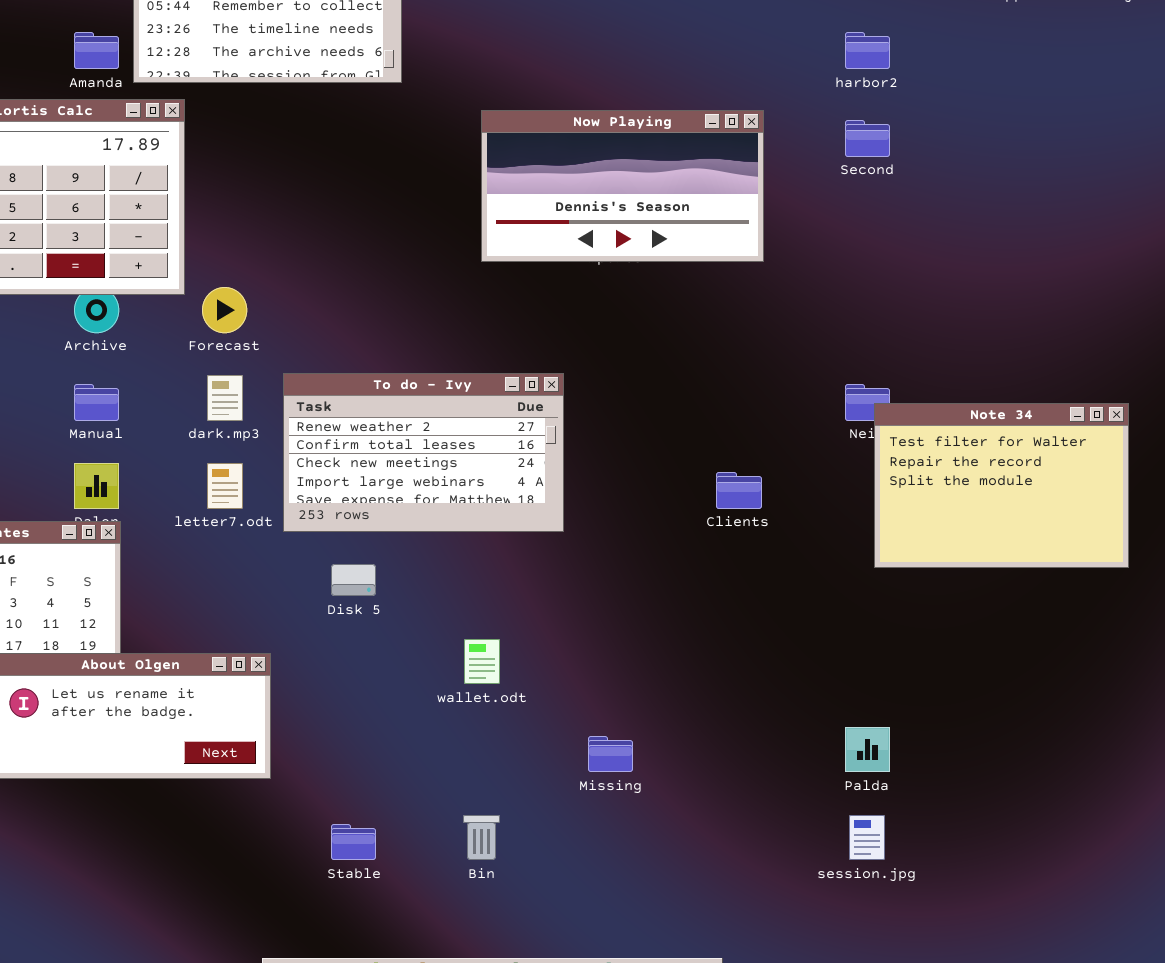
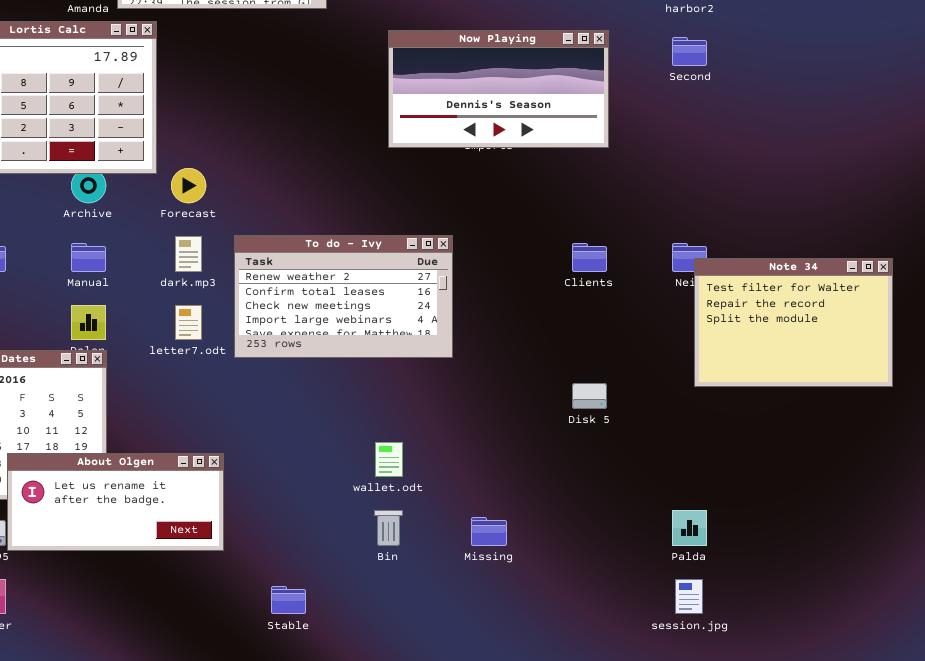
Clients: [716,472,762,509] -> [572,243,607,272], moved
Disk 5: [331,564,376,596] -> [572,383,607,409], moved
Bin: [463,815,500,860] -> [374,510,403,546], moved

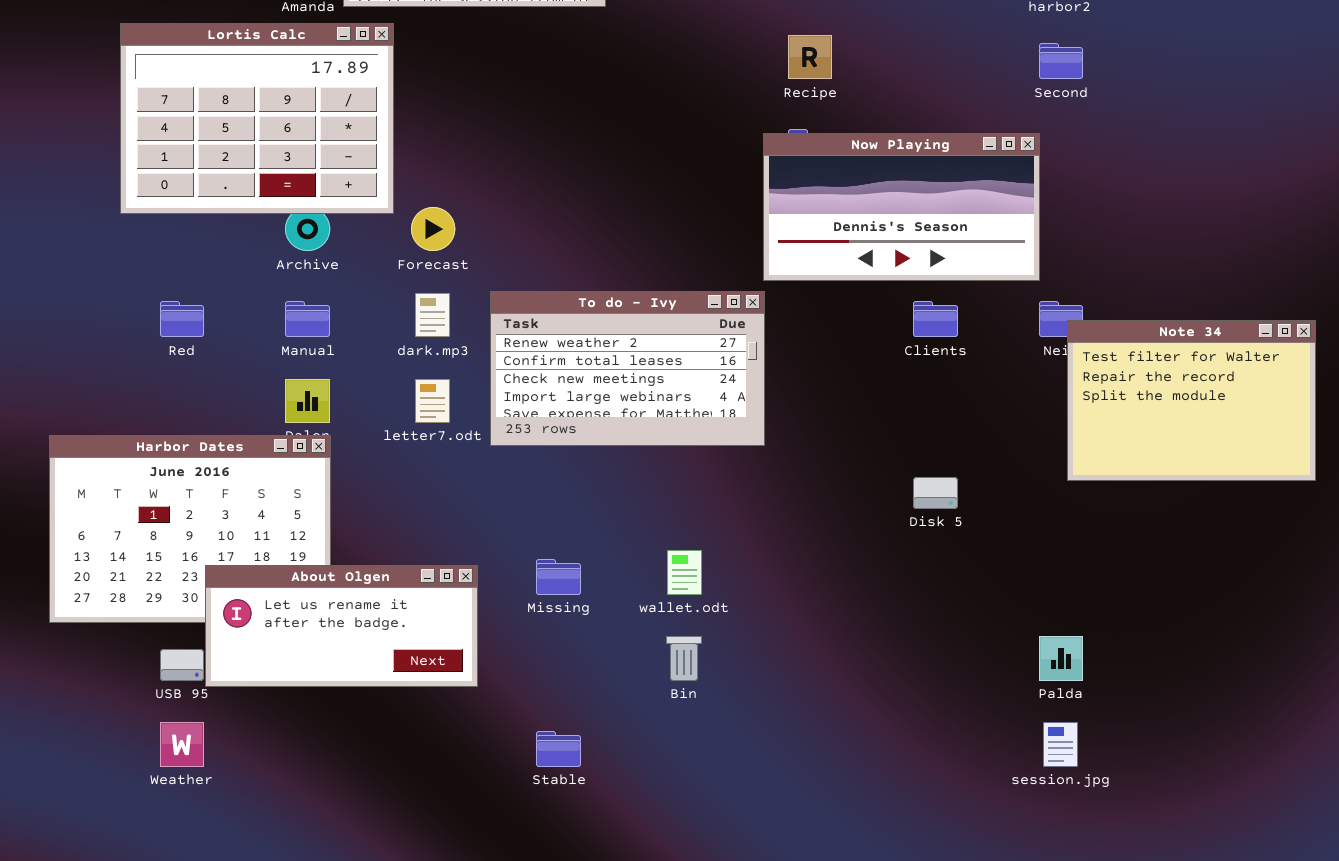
Now Playing: [388,30,609,148] -> [763,133,1040,281], moved
Missing: [471,517,507,546] -> [536,559,581,595], moved

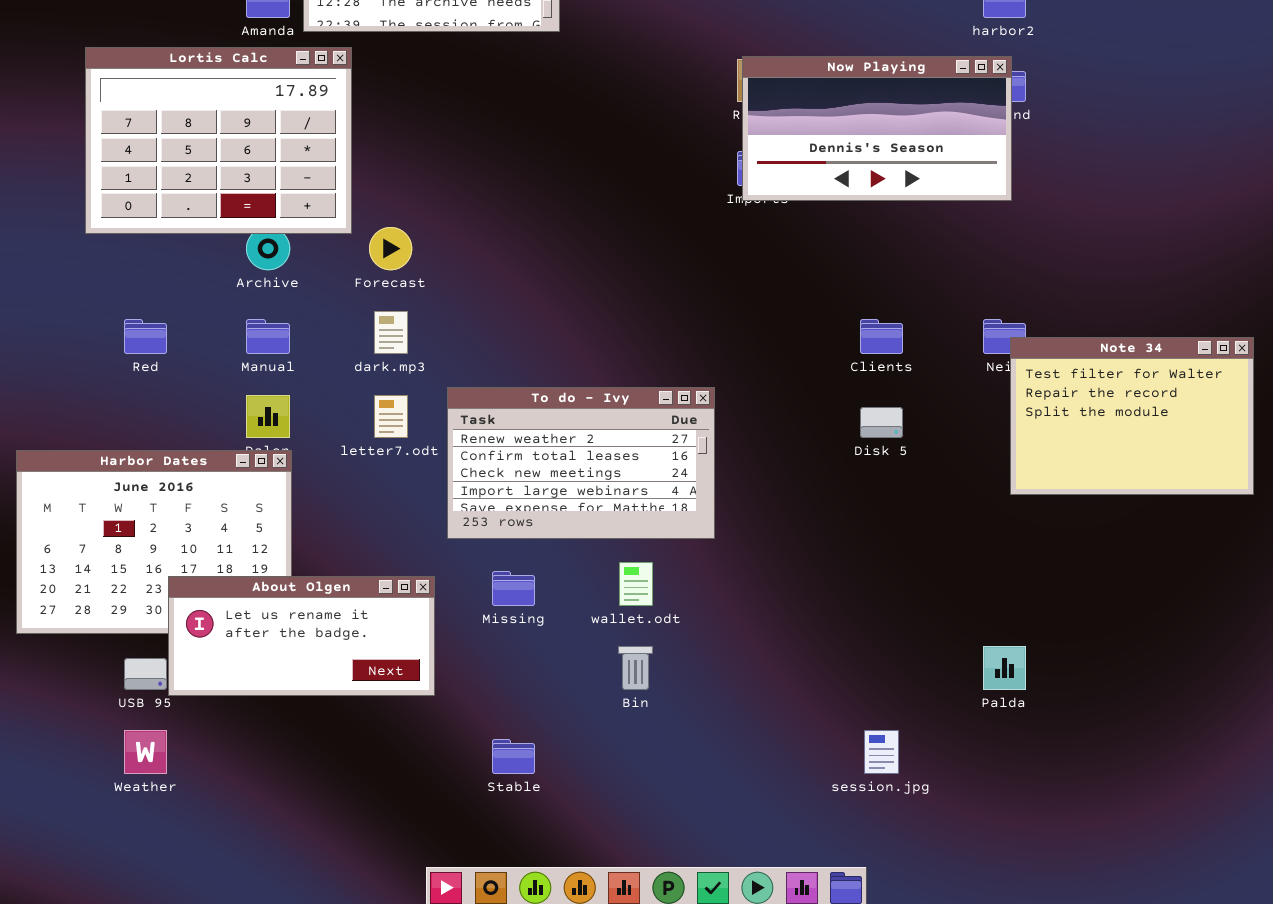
Now Playing: [763,133,1040,281] -> [742,56,1012,201], moved
To do - Ivy: [490,291,765,446] -> [447,387,715,539], moved
Disk 5: [913,477,958,509] -> [860,407,903,438], moved
session.jpg: [1043,722,1078,767] -> [864,730,899,774], moved

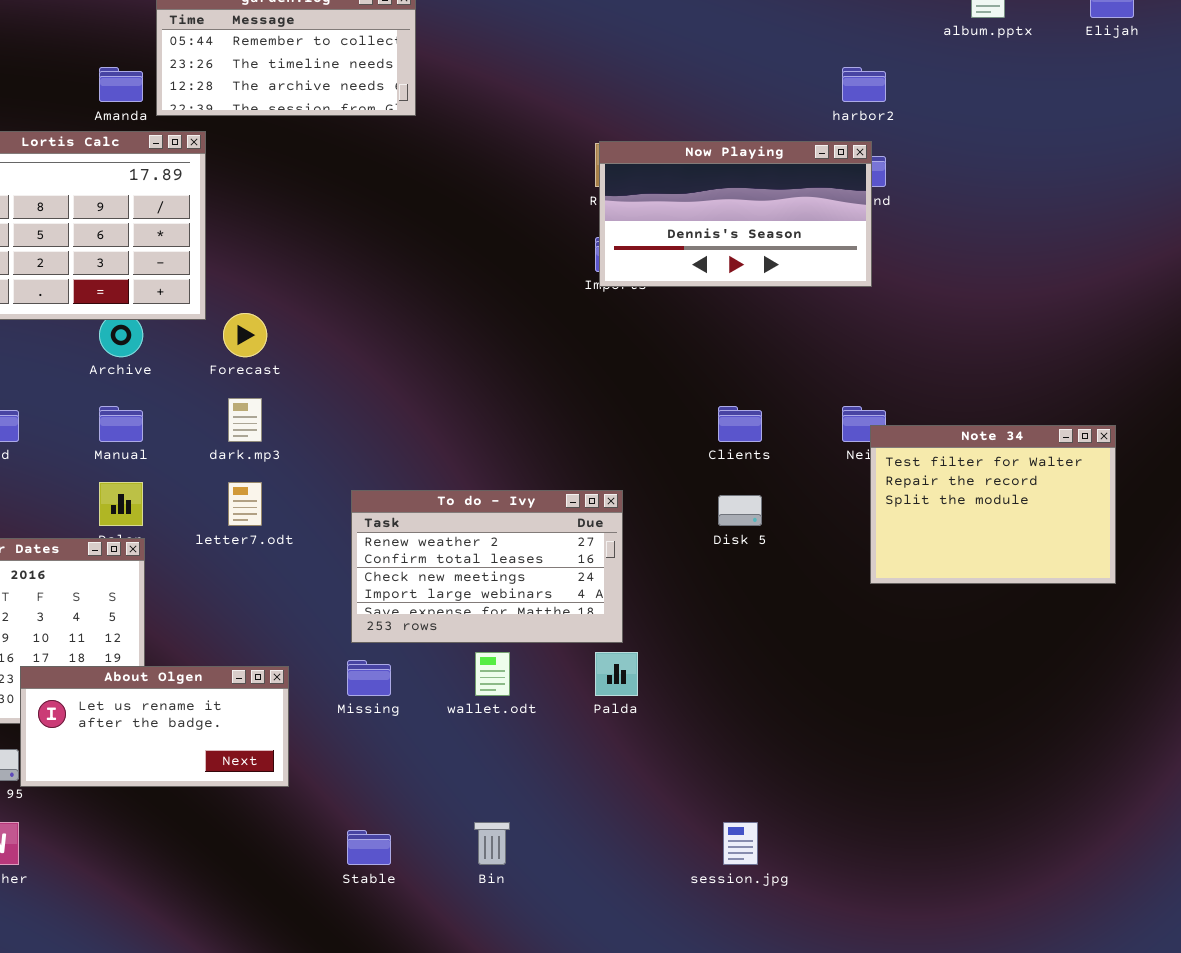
To do - Ivy: [447,387,715,539] -> [351,490,623,643], moved
Bin: [618,646,653,690] -> [474,822,510,865], moved
Palda: [983,646,1026,690] -> [595,652,638,696], moved

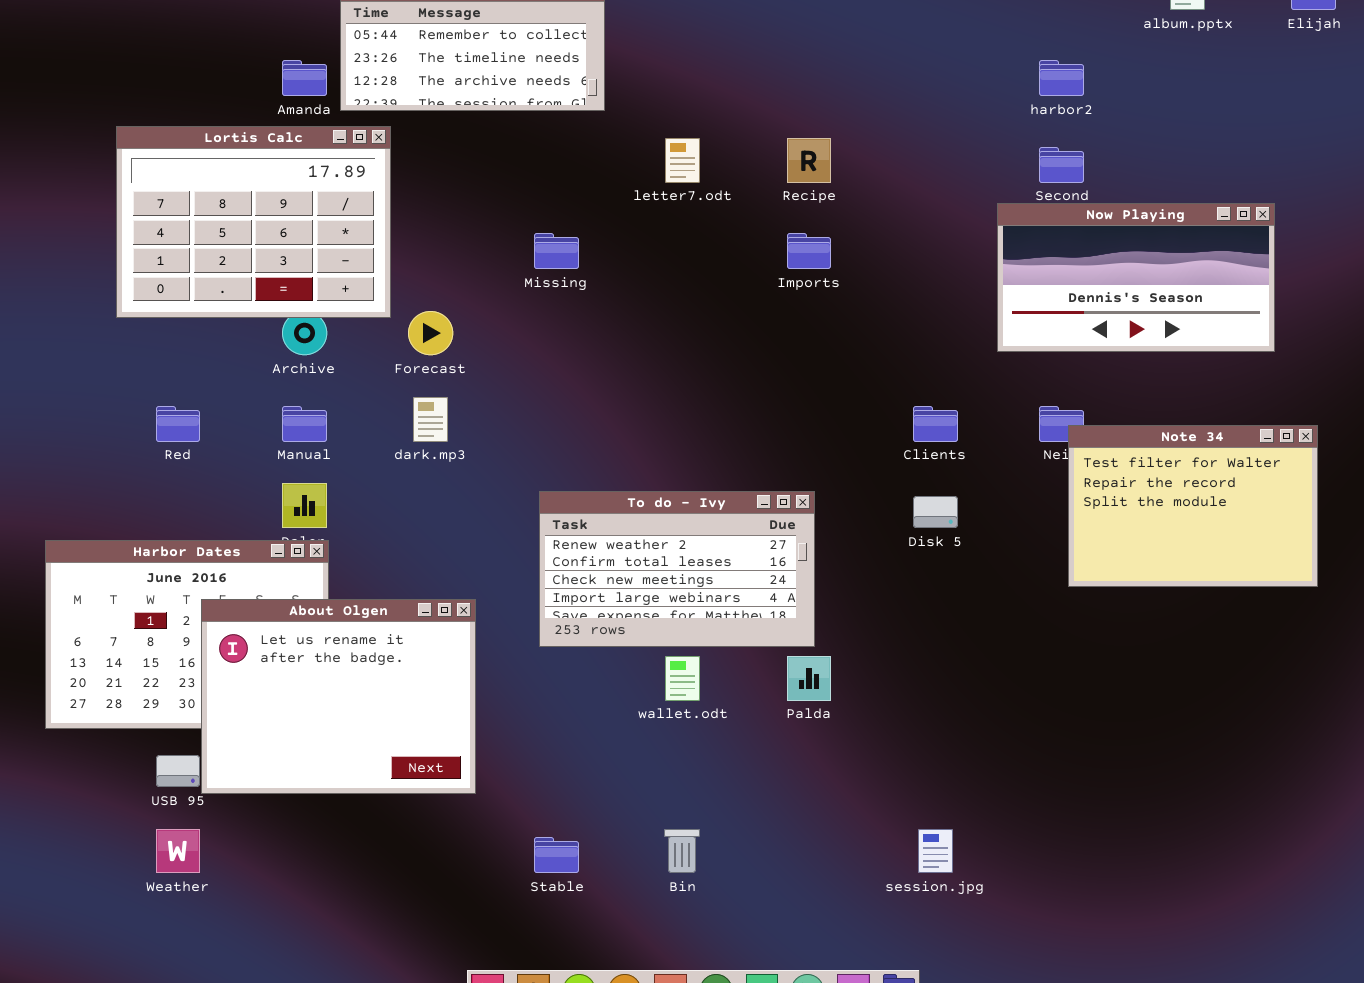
Now Playing: [599,141,872,287] -> [997,203,1275,352], moved
letter7.odt: [228,482,262,526] -> [665,138,700,183], moved
Missing: [347,660,391,696] -> [534,233,579,269], moved
About Olgen: [20,666,289,787] -> [201,599,476,794], resized

